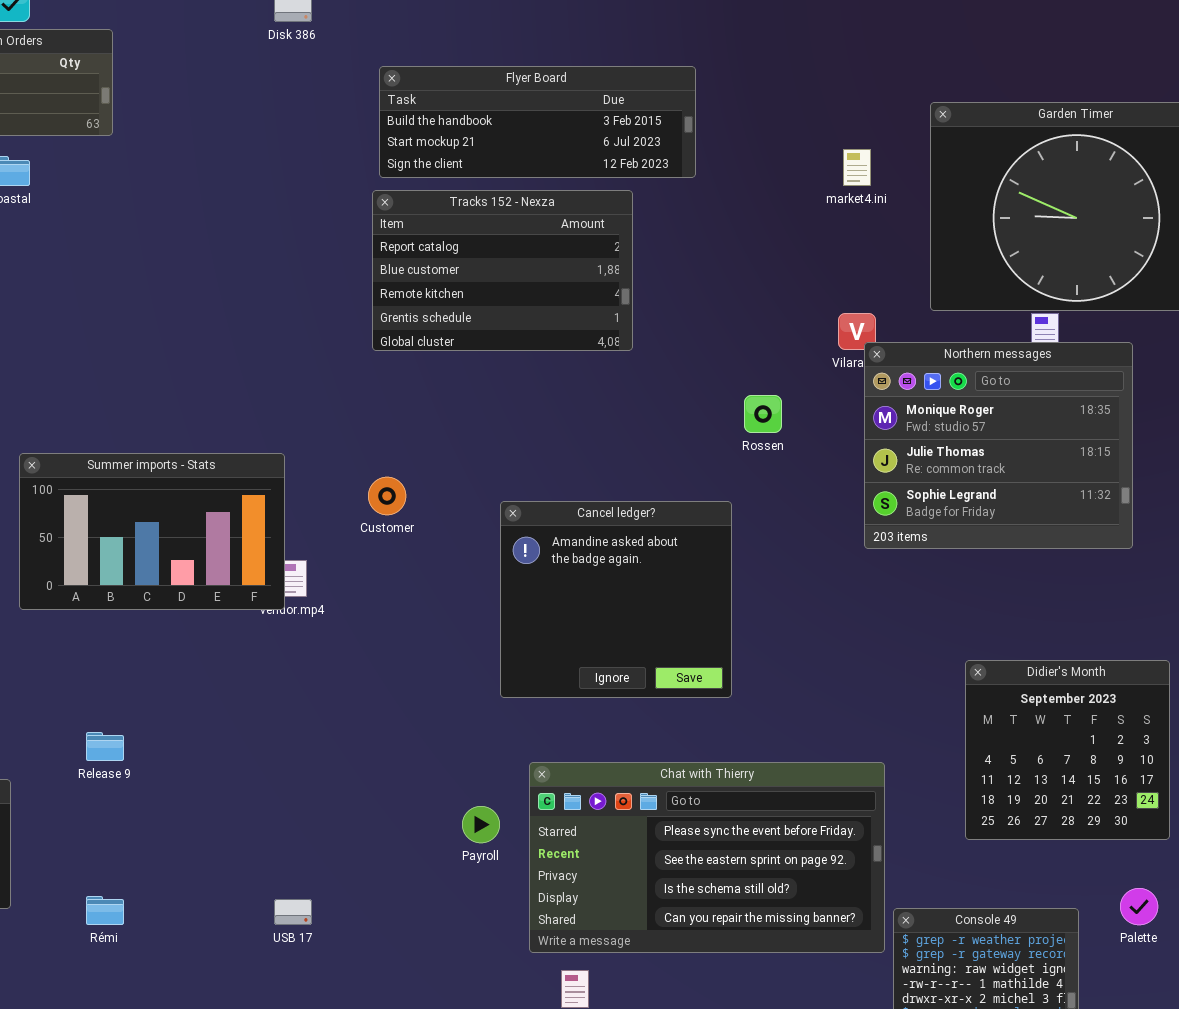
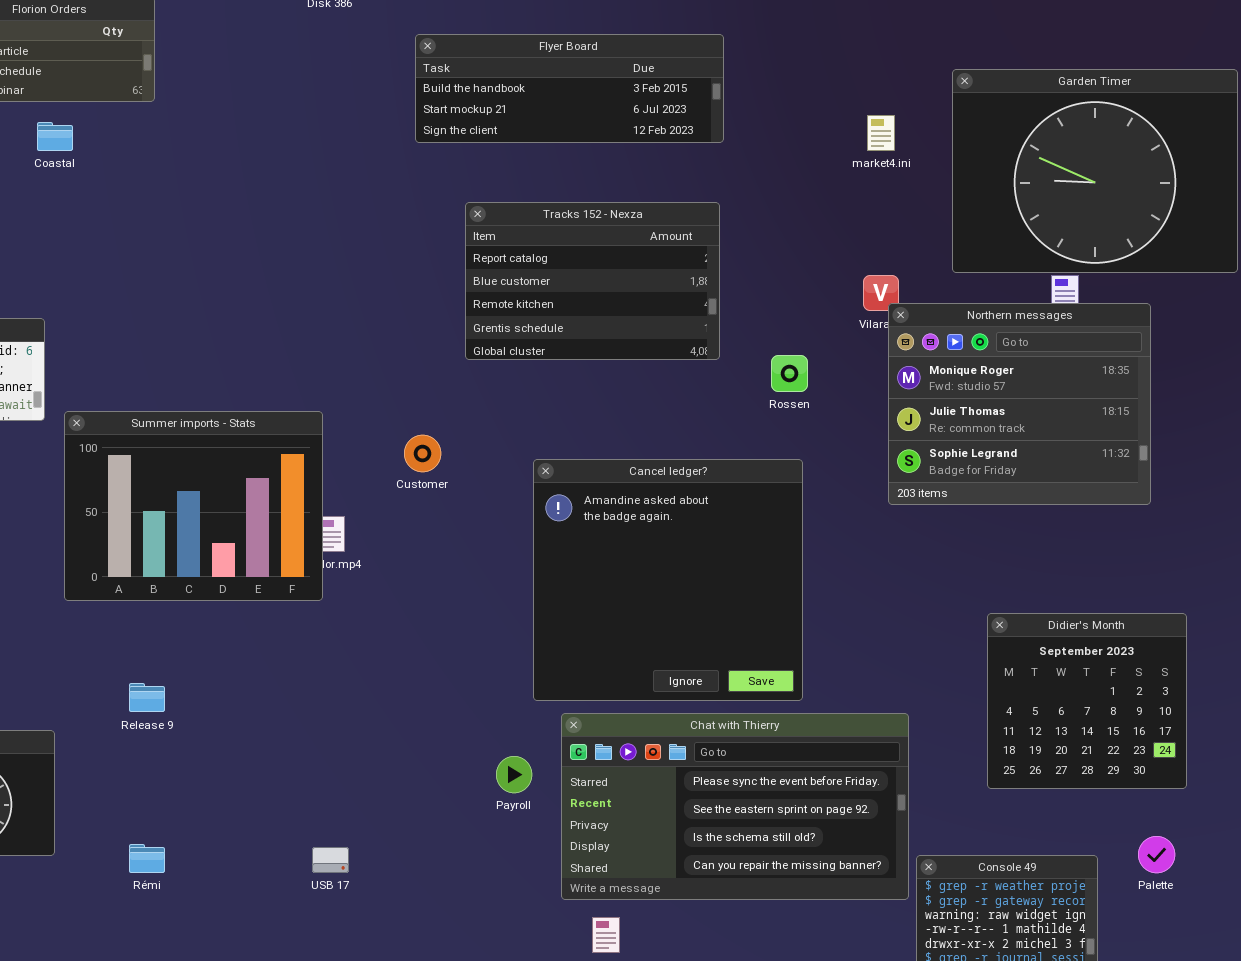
Tracks 152 - Nexza: [372,190,633,351] -> [465,202,720,360], moved
Summer imports - Stats: [19,453,285,610] -> [64,411,323,601], resized
Cancel ledger?: [500,501,732,698] -> [533,459,803,701], resized

